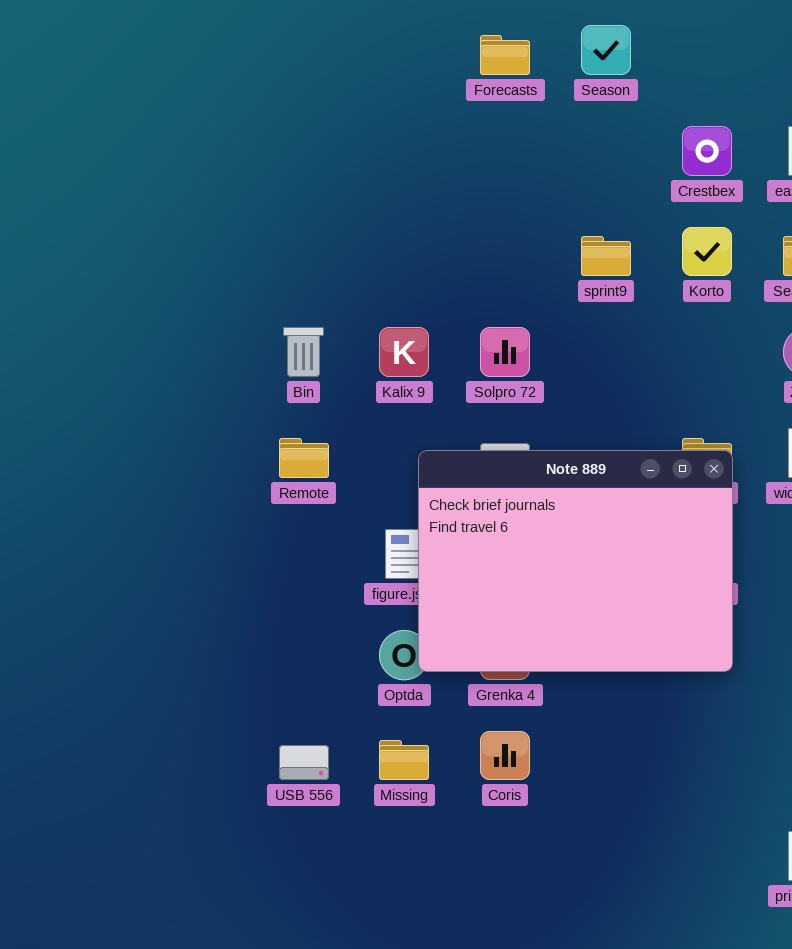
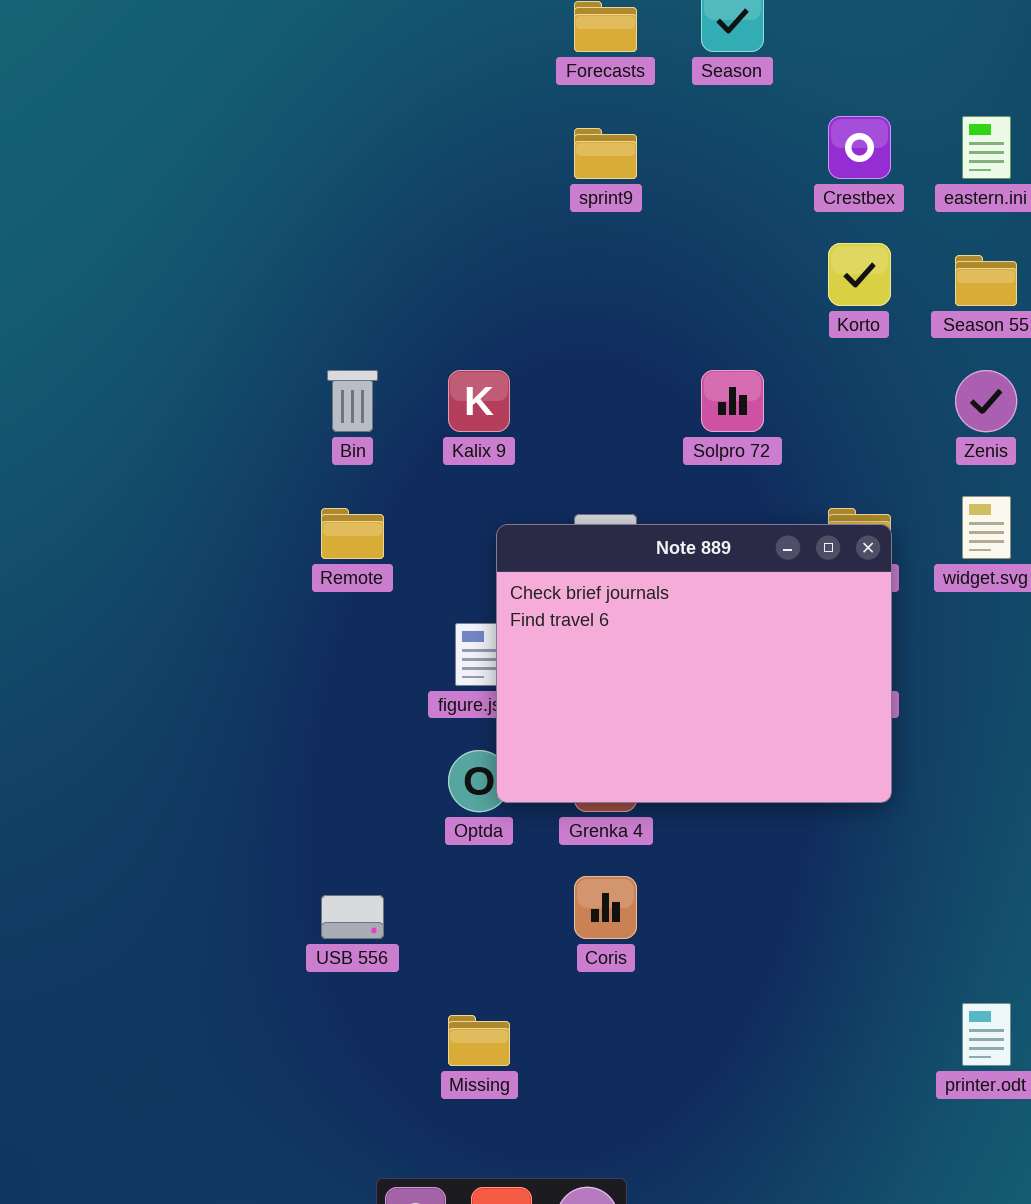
sprint9: [581,236,631,276] -> [574,128,637,179], moved
Solpro 72: [480,327,530,377] -> [701,370,764,432], moved
Missing: [379,740,429,780] -> [448,1015,510,1066], moved

